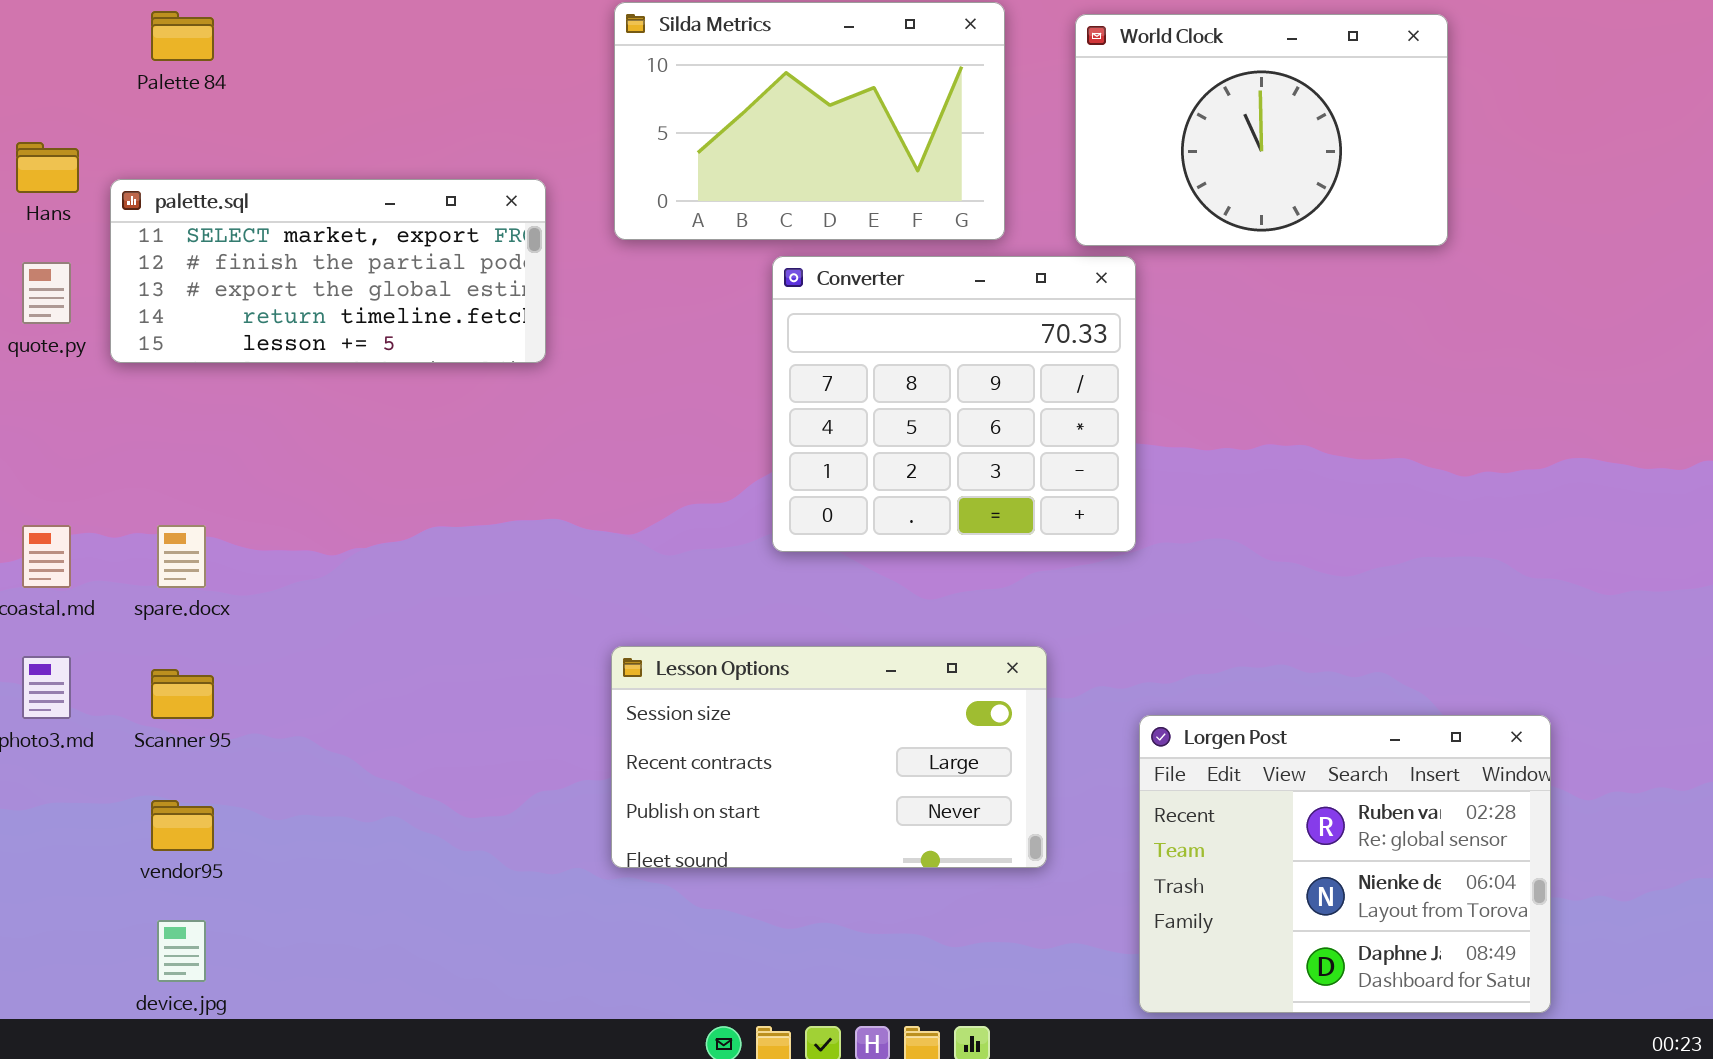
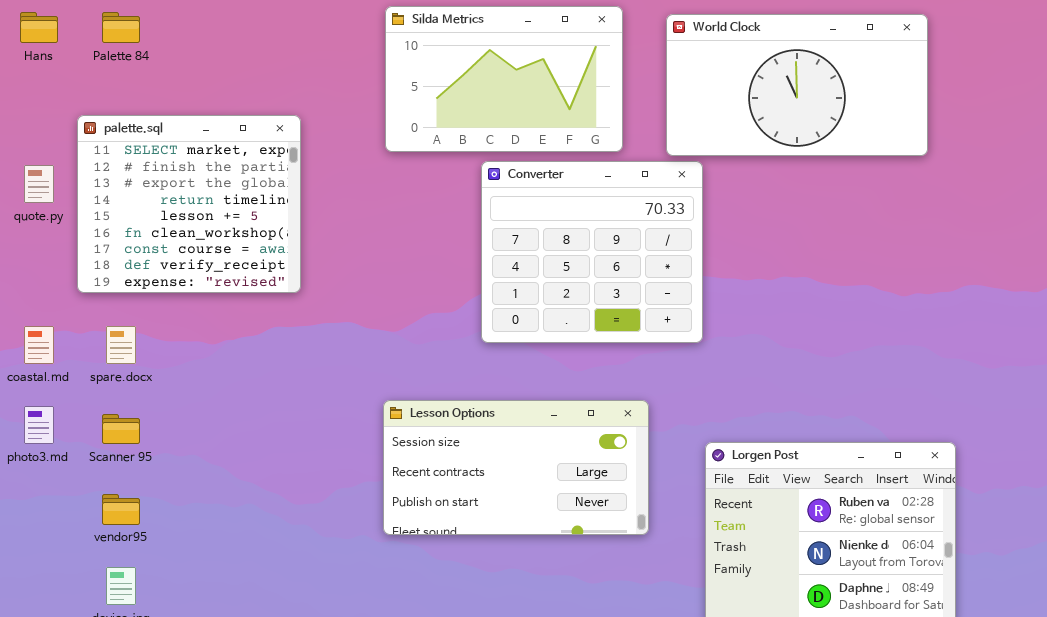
World Clock: [1075,14,1448,246] -> [666,14,928,156], resized
Hans: [16,142,79,193] -> [20,12,58,43], moved
palette.sql: [110,179,546,363] -> [77,115,301,293], resized

